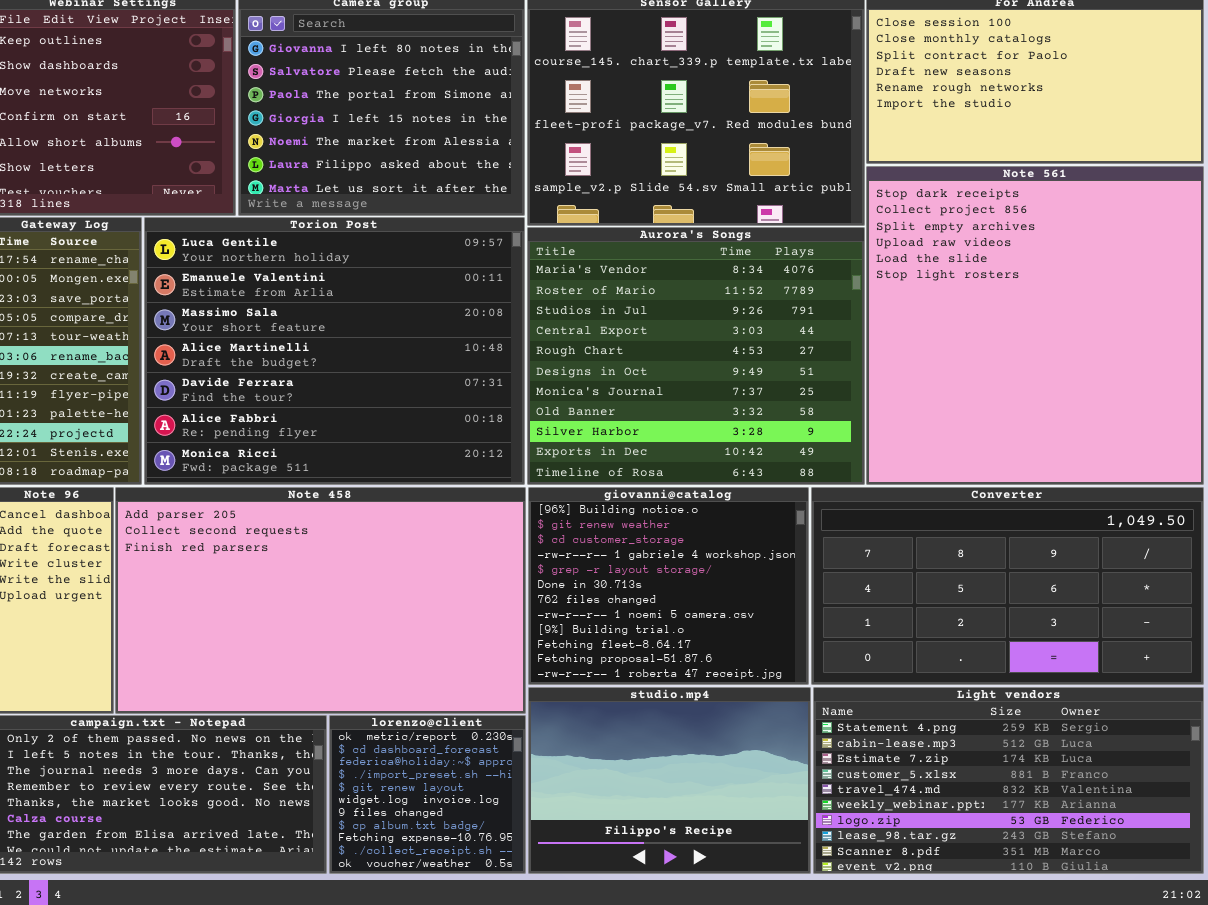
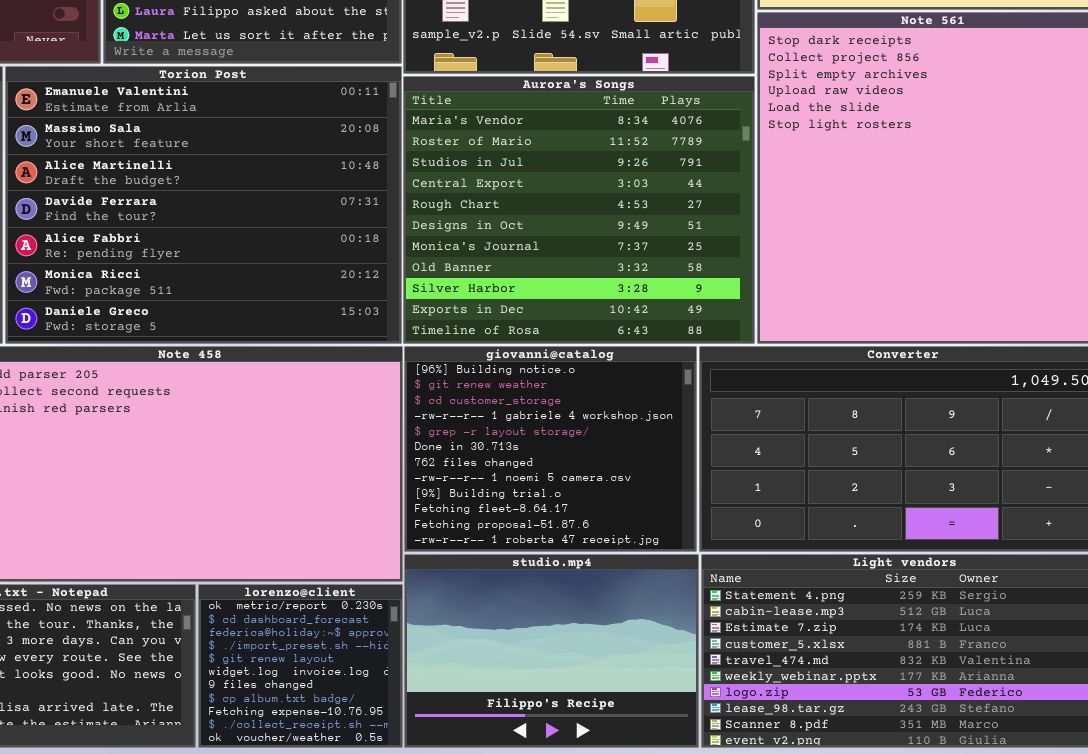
Torion Post: [144,217,525,485] -> [5,66,402,344], scrolled down 1 row

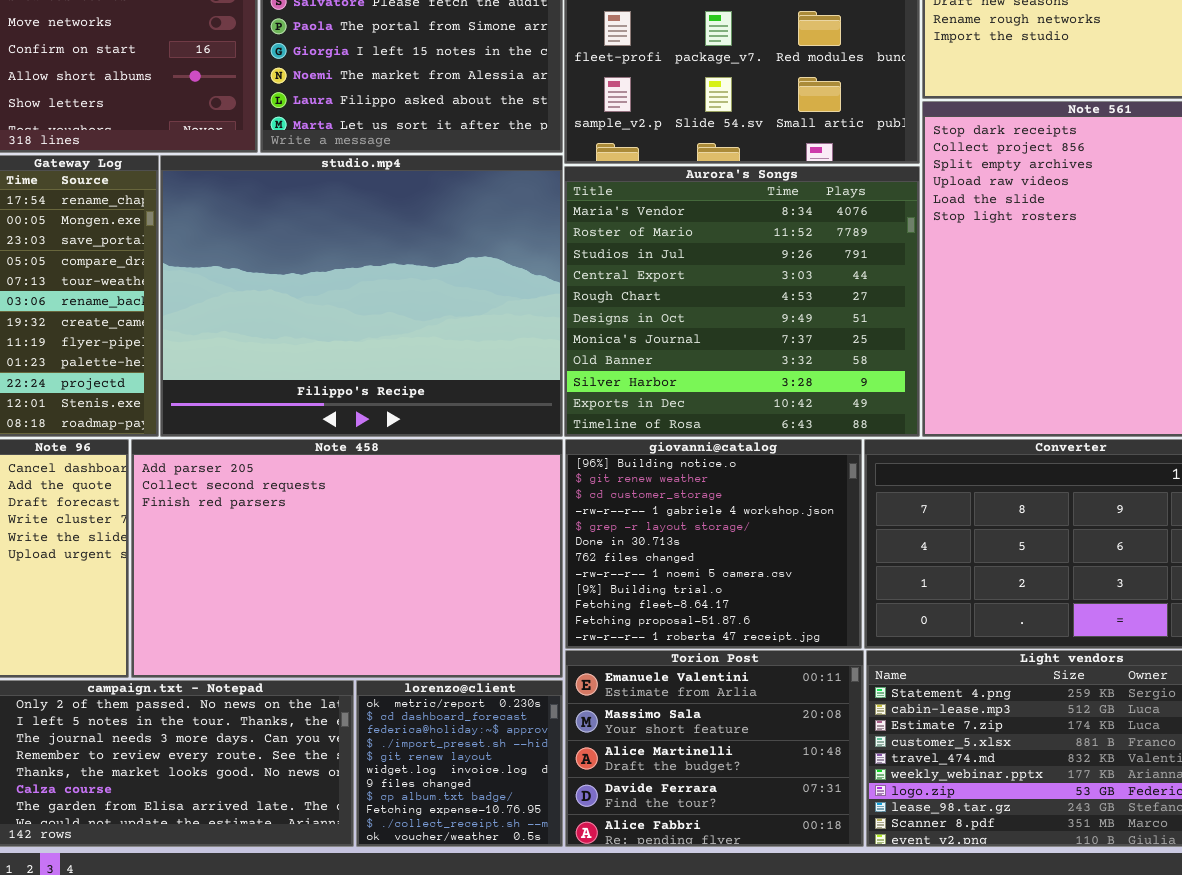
Torion Post: [5,66,402,344] -> [565,650,864,847], moved, resized
studio.mp4: [404,554,699,748] -> [160,155,563,437], moved, resized

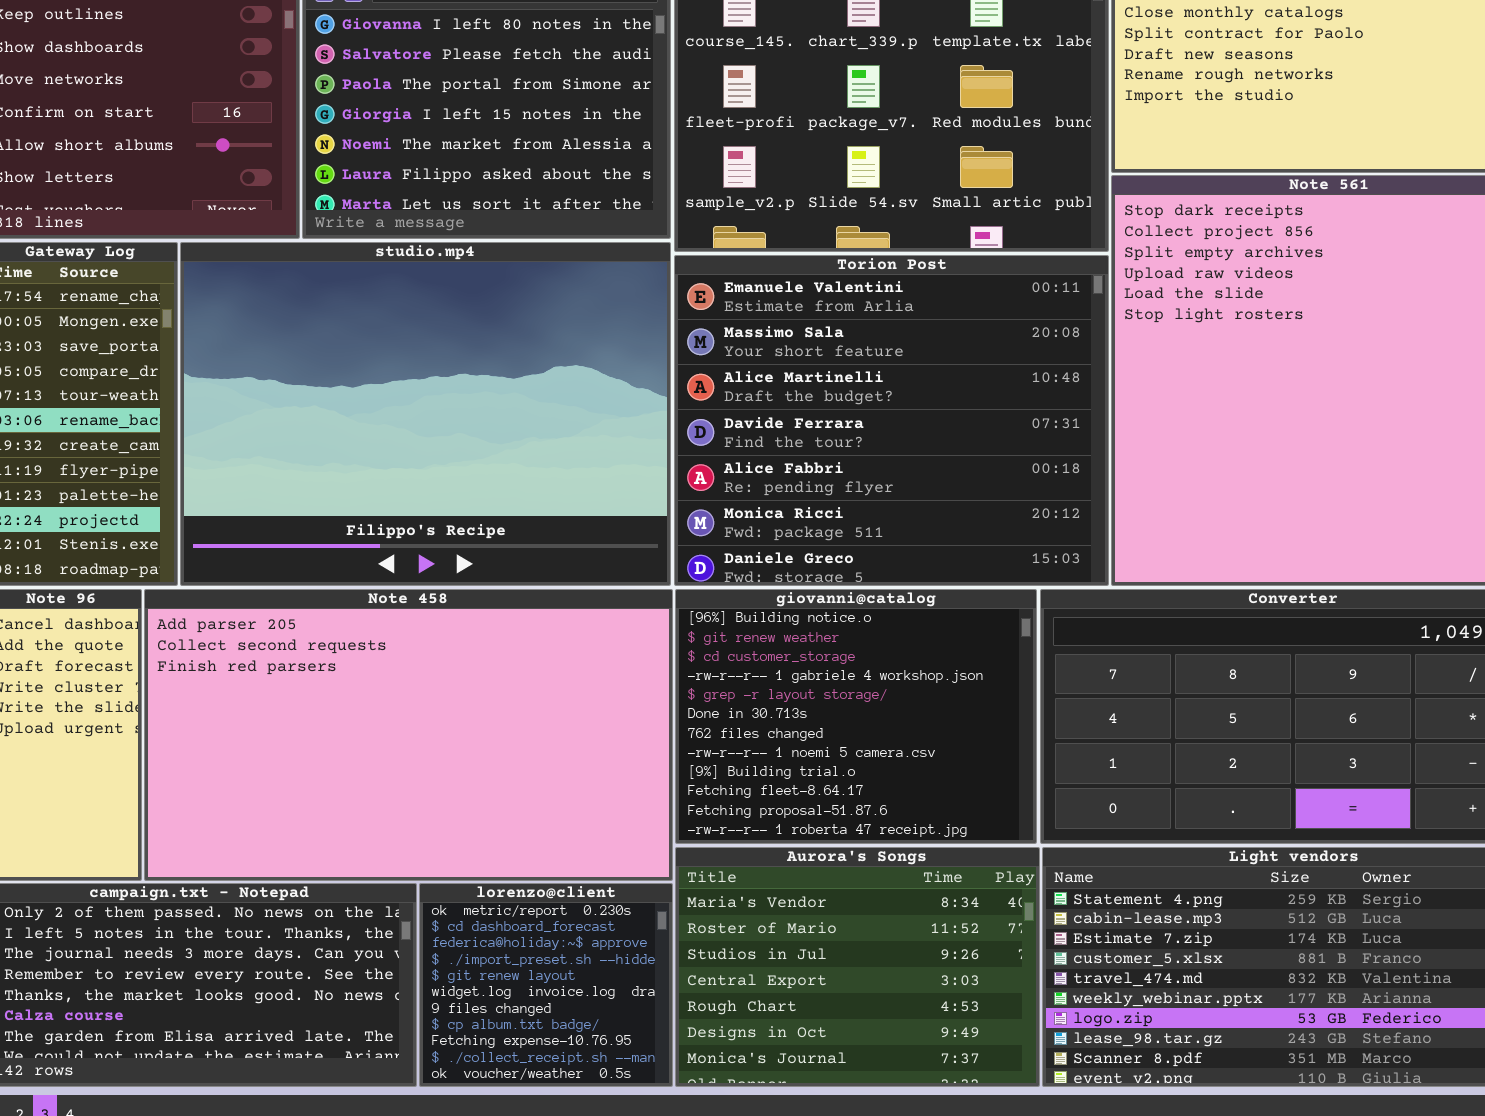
Aurora's Songs: [564,166,920,437] -> [675,847,1040,1087], moved, resized
Torion Post: [565,650,864,847] -> [674,255,1109,586], moved, resized

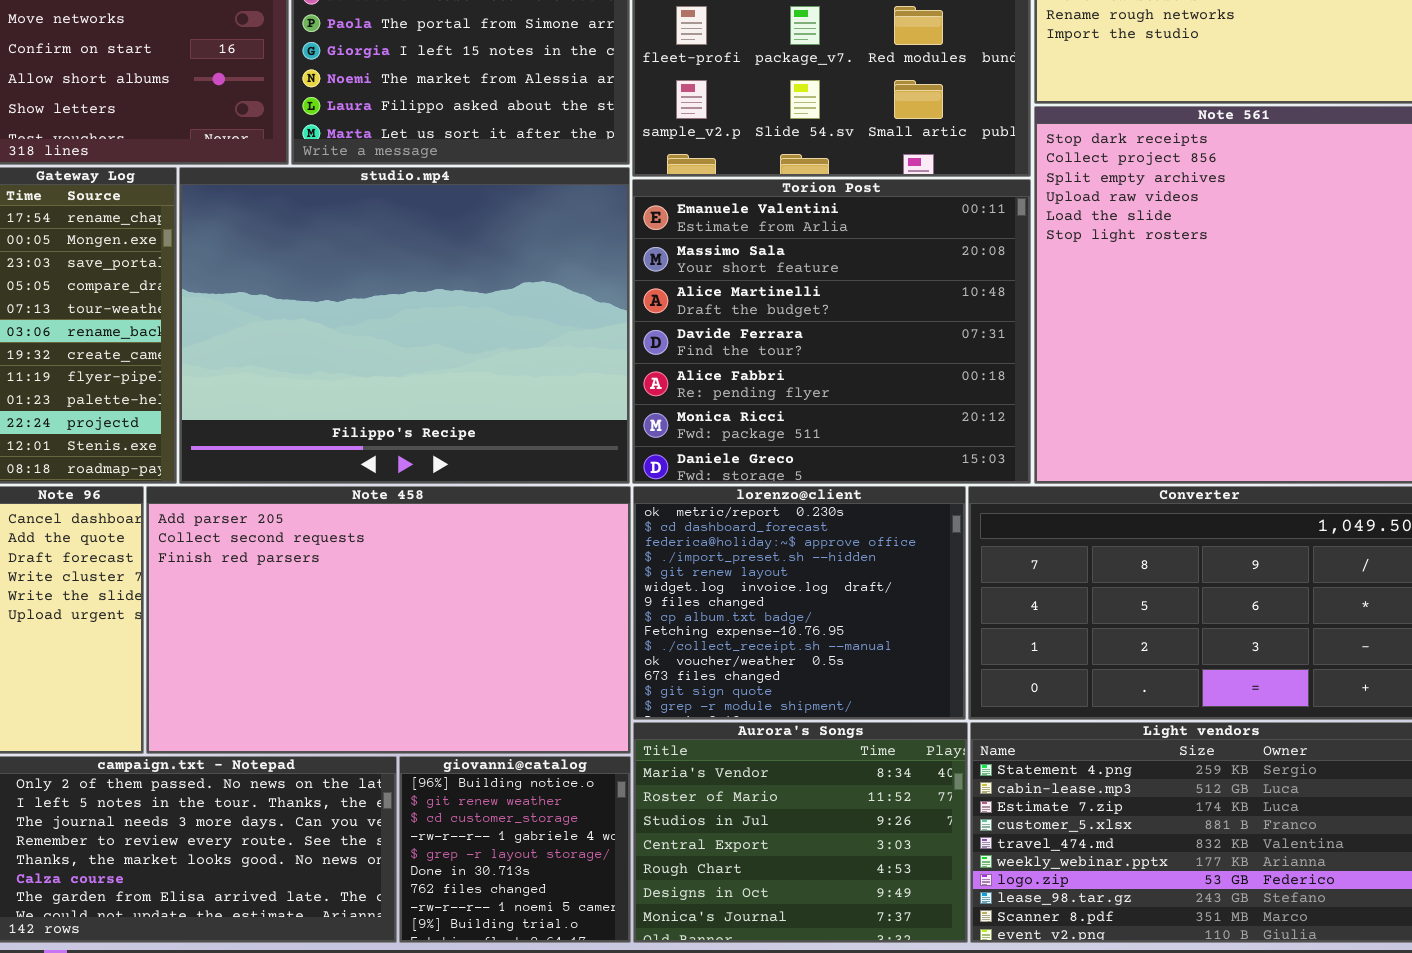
giovanni@catalog: [675,589,1037,844] -> [399,756,631,943], moved, resized
lorenzo@client: [419,883,673,1087] -> [633,486,966,720], moved, resized

